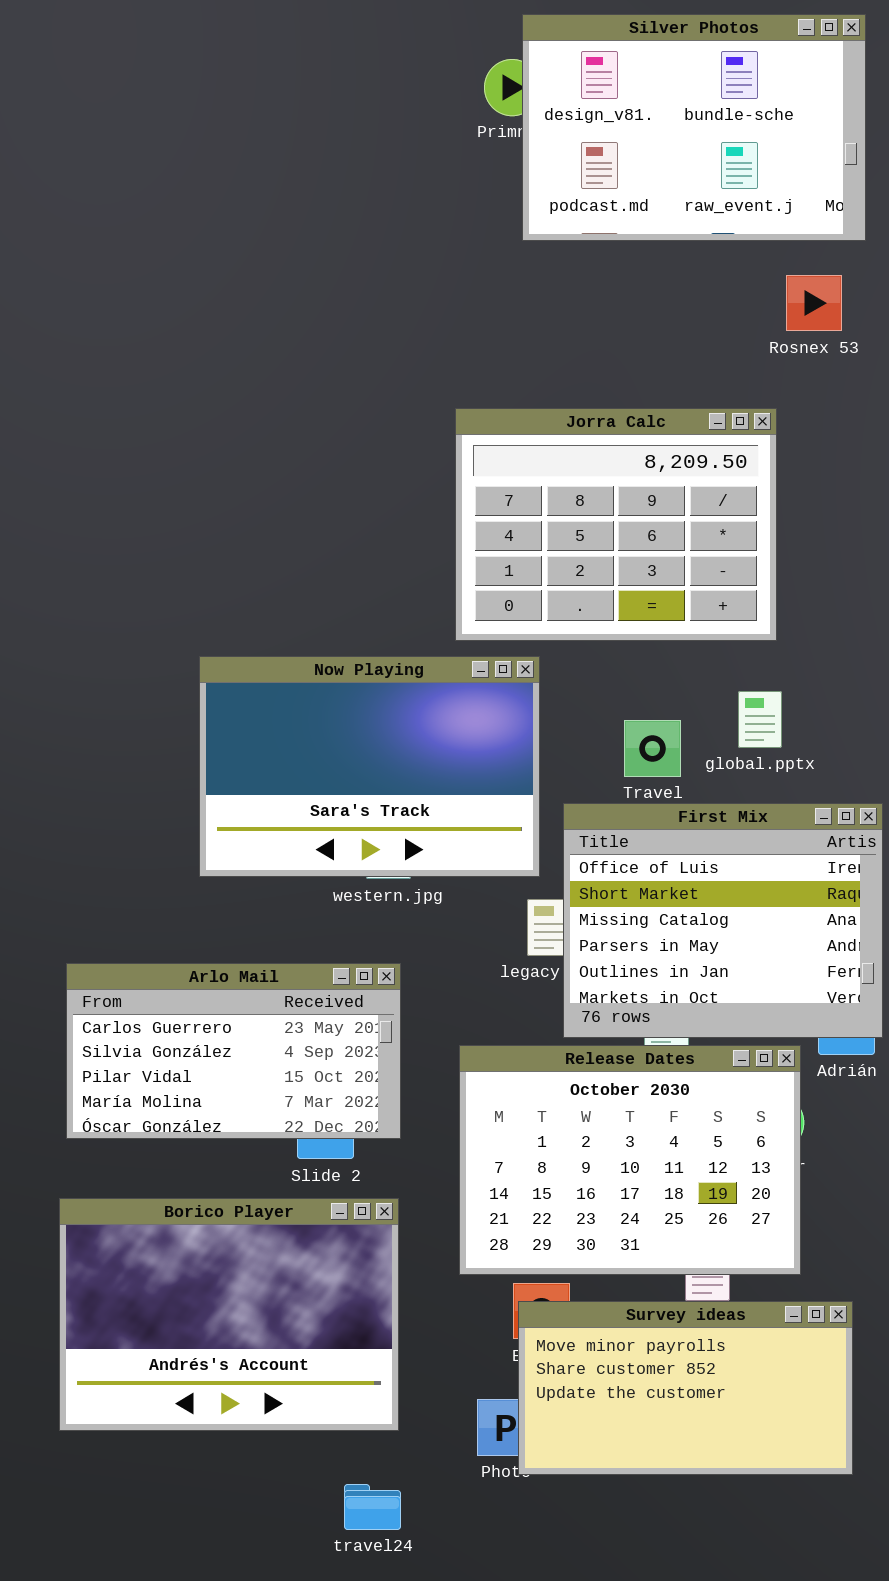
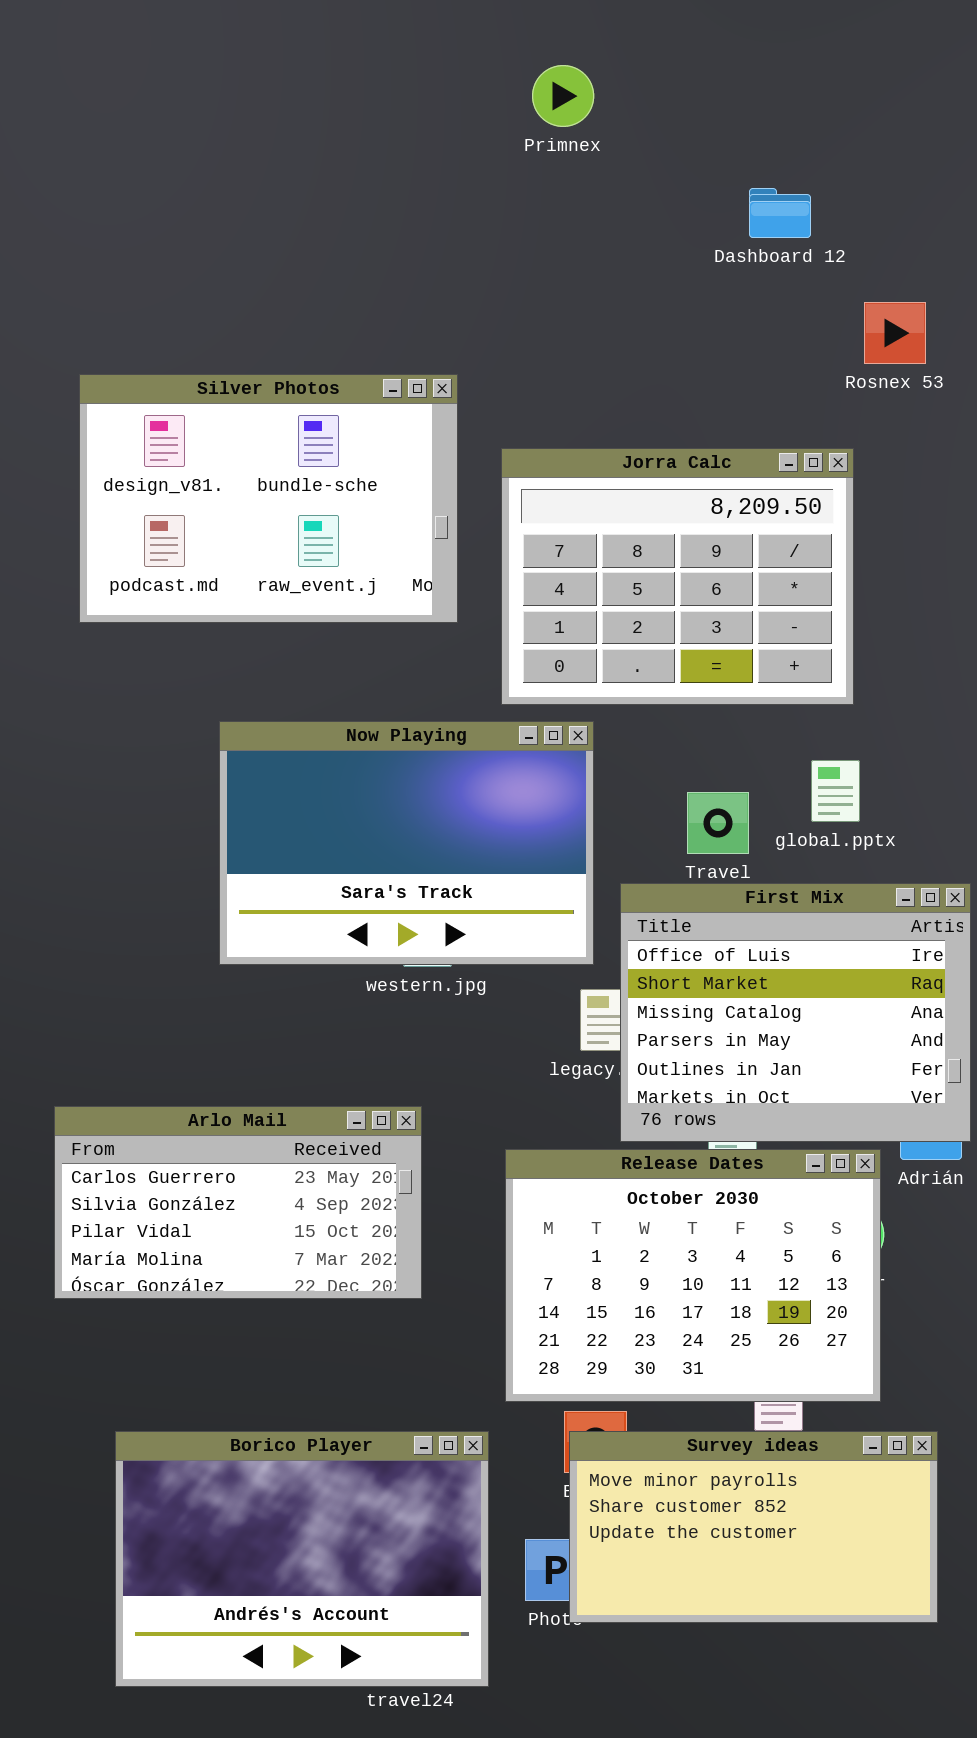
Silver Photos: [522,14,866,241] -> [79,374,458,623], moved
Arlo Mail: [66,963,401,1139] -> [54,1106,422,1299], moved
Borico Player: [59,1198,399,1431] -> [115,1431,489,1687], moved

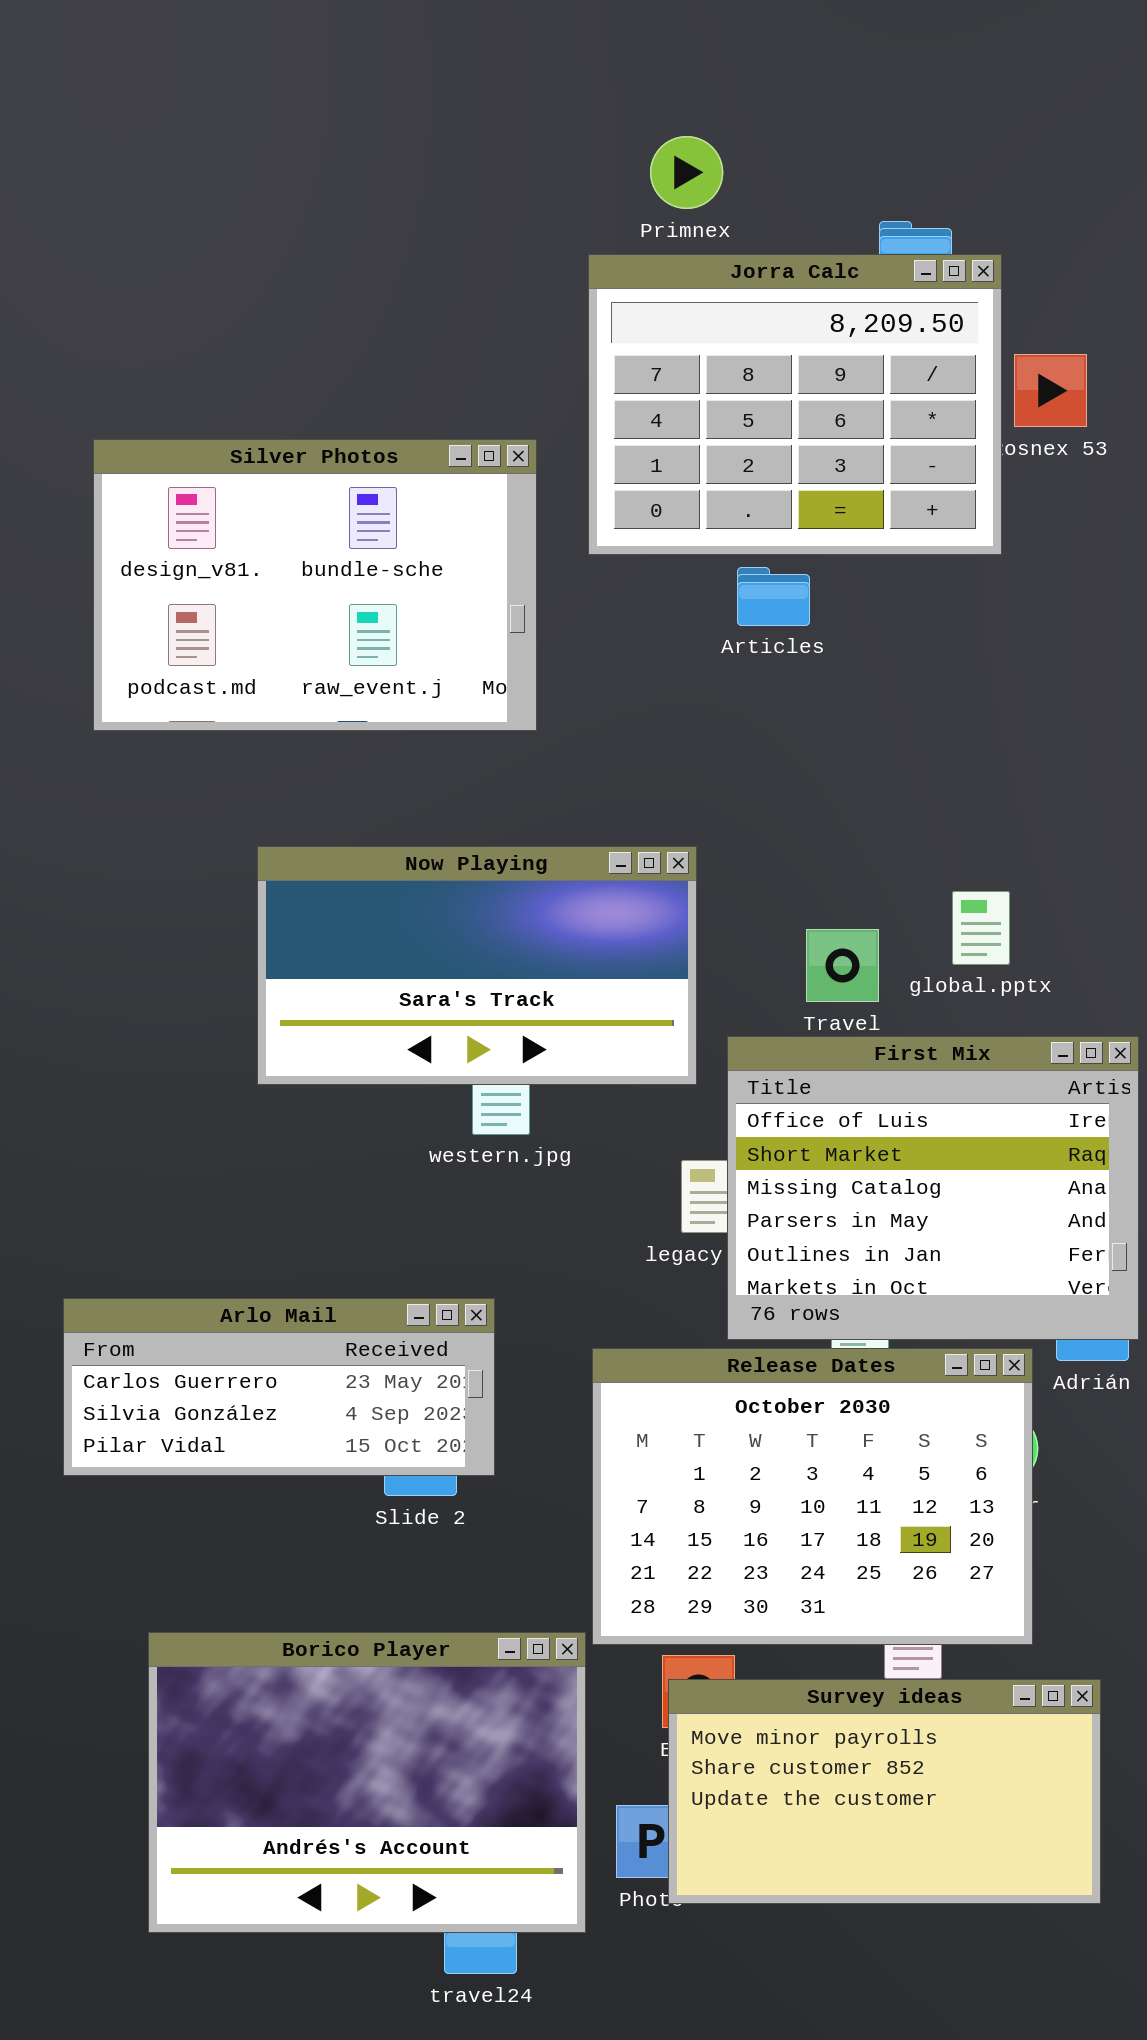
Primnex: [532,65,594,127] -> [650,136,723,209], moved
Jorra Calc: [501,448,854,705] -> [588,254,1002,555], moved
Now Playing: [219,721,594,965] -> [257,846,697,1085], resized
Arlo Mail: [54,1106,422,1299] -> [63,1298,495,1476], resized
Borico Player: [115,1431,489,1687] -> [148,1632,586,1933], moved

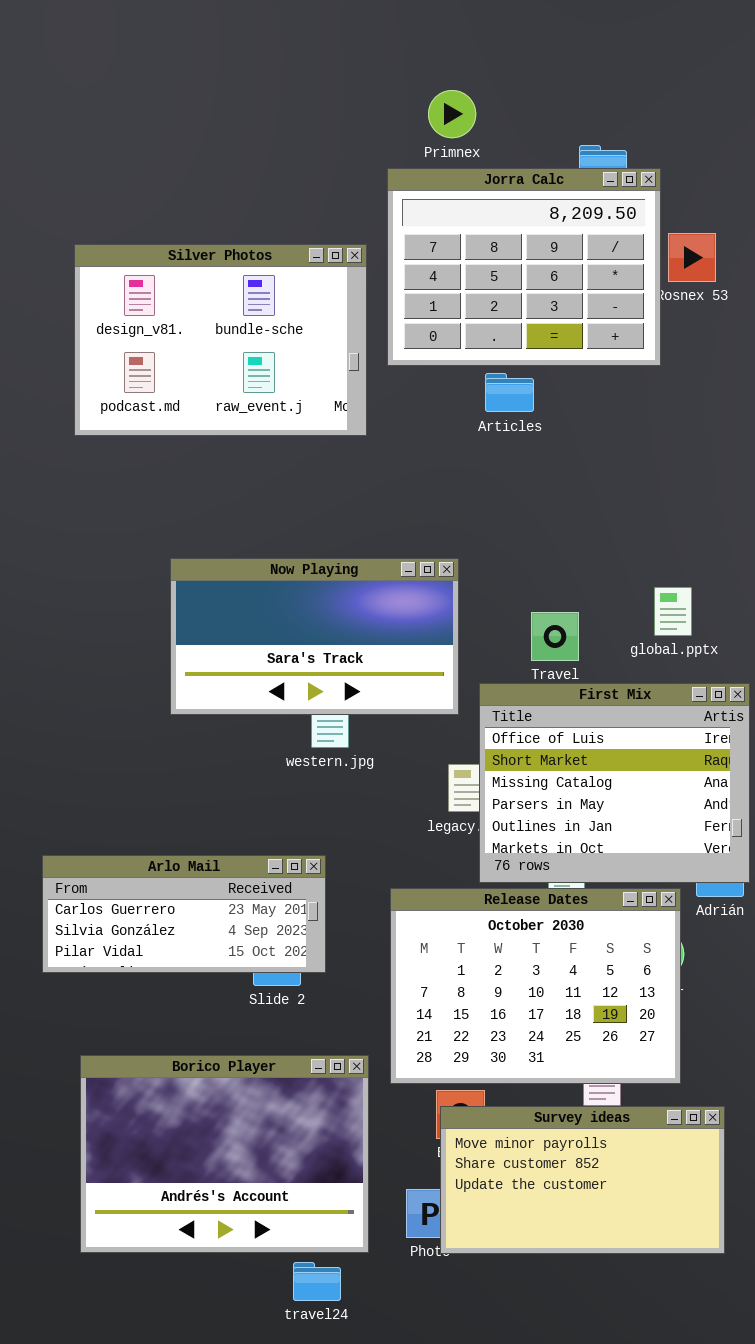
Silver Photos: [93,439,537,731] -> [74,244,367,436], moved
global.pptx: [952,891,1010,965] -> [654,587,692,636], moved
Borico Player: [148,1632,586,1933] -> [80,1055,369,1253], moved

